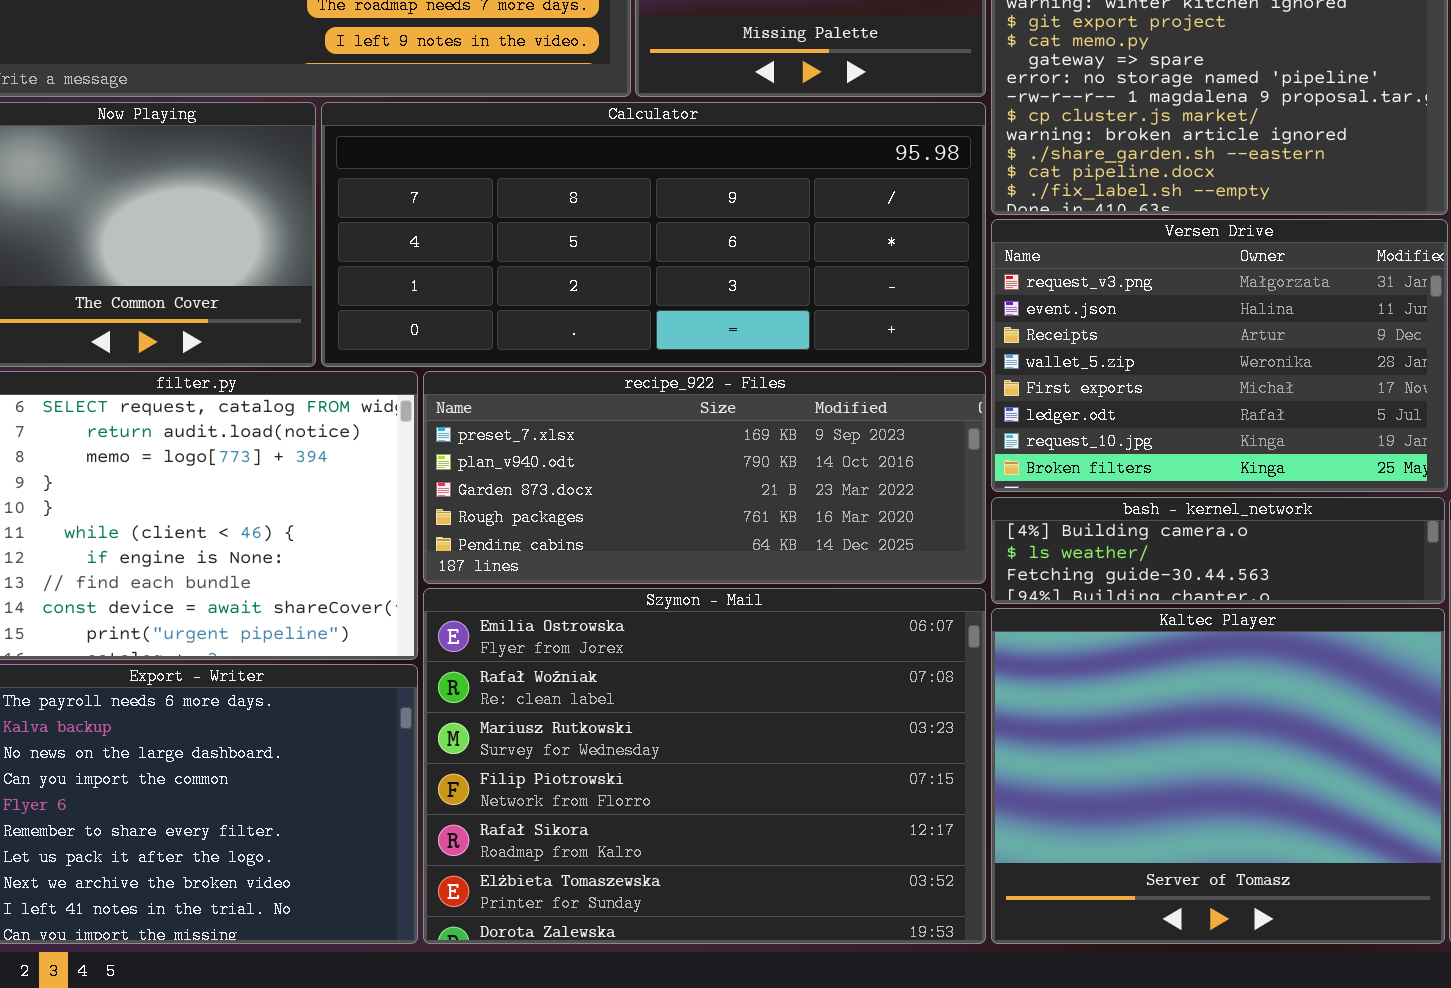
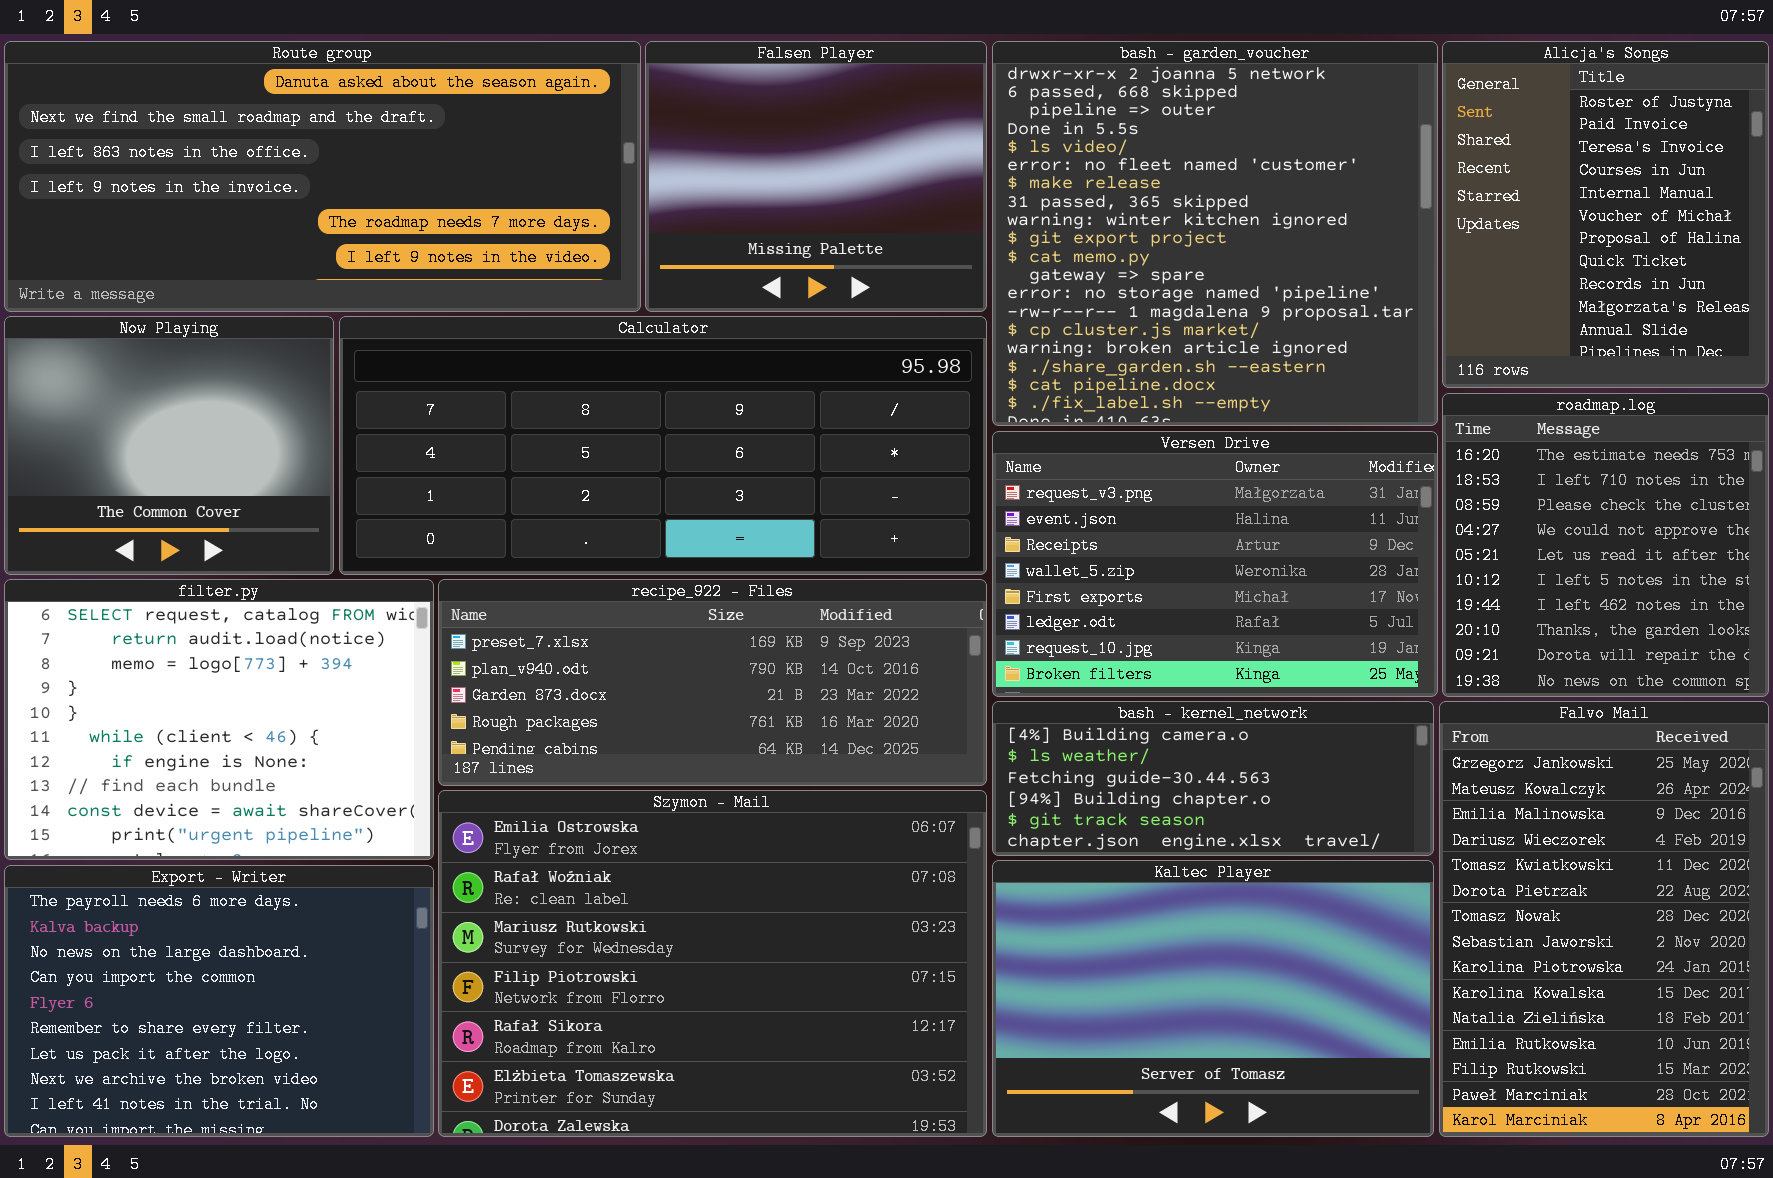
bash - kernel_network: [991,497,1445,604] -> [992,701,1434,856], resized
Kaltec Player: [991,608,1445,944] -> [992,860,1434,1137], resized

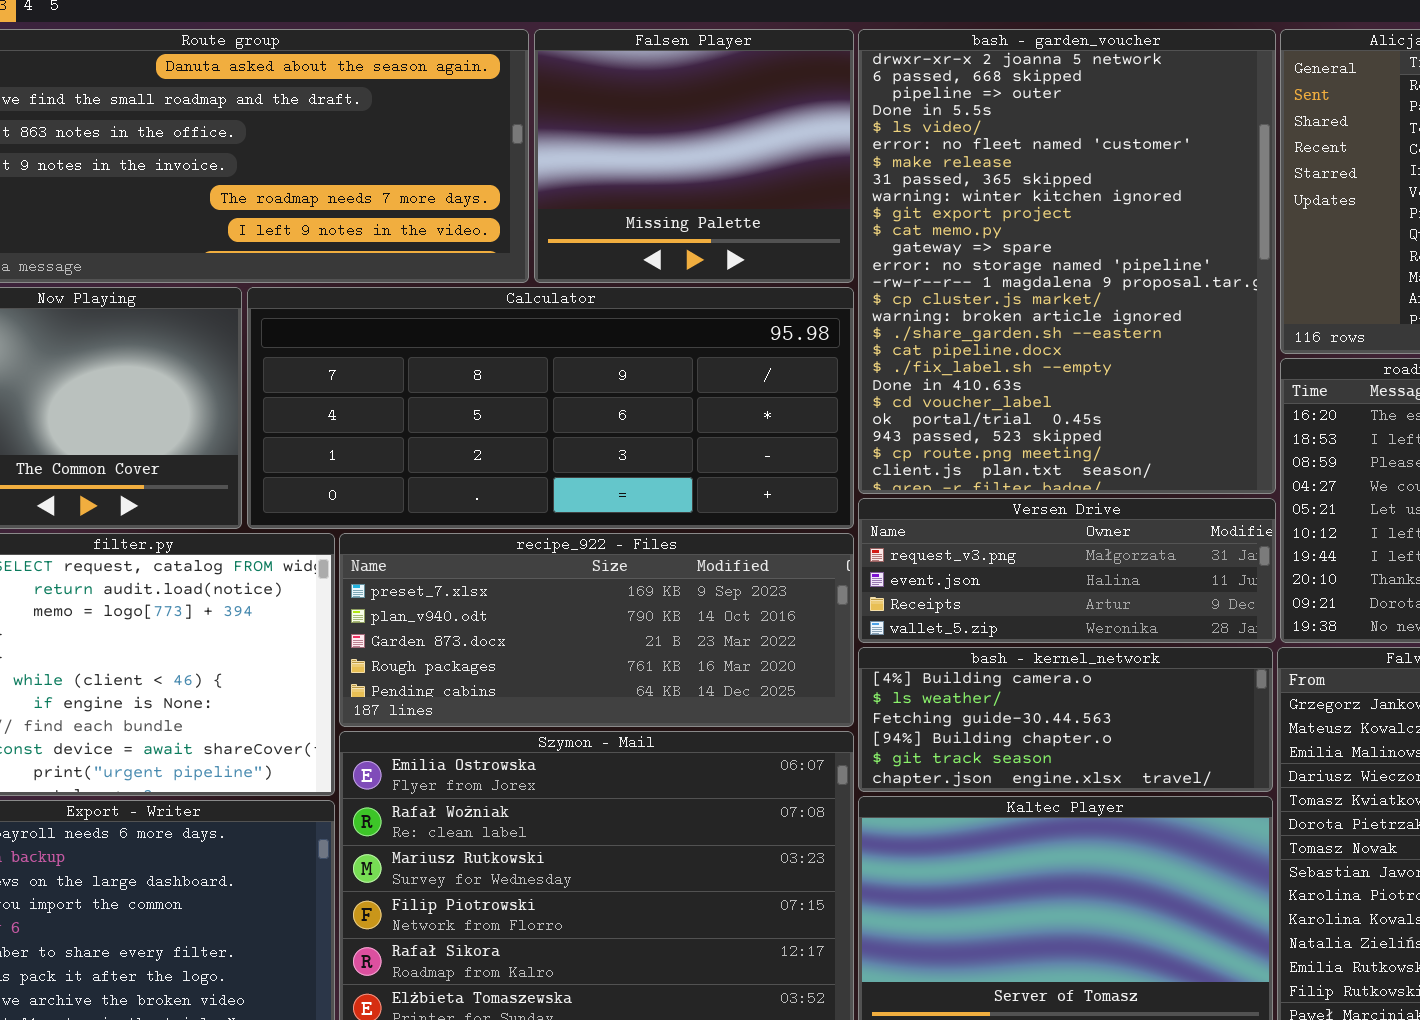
bash - garden_voucher: [992,41,1438,426] -> [858,29,1276,494], resized
Versen Drive: [992,431,1438,697] -> [858,498,1276,643], resized

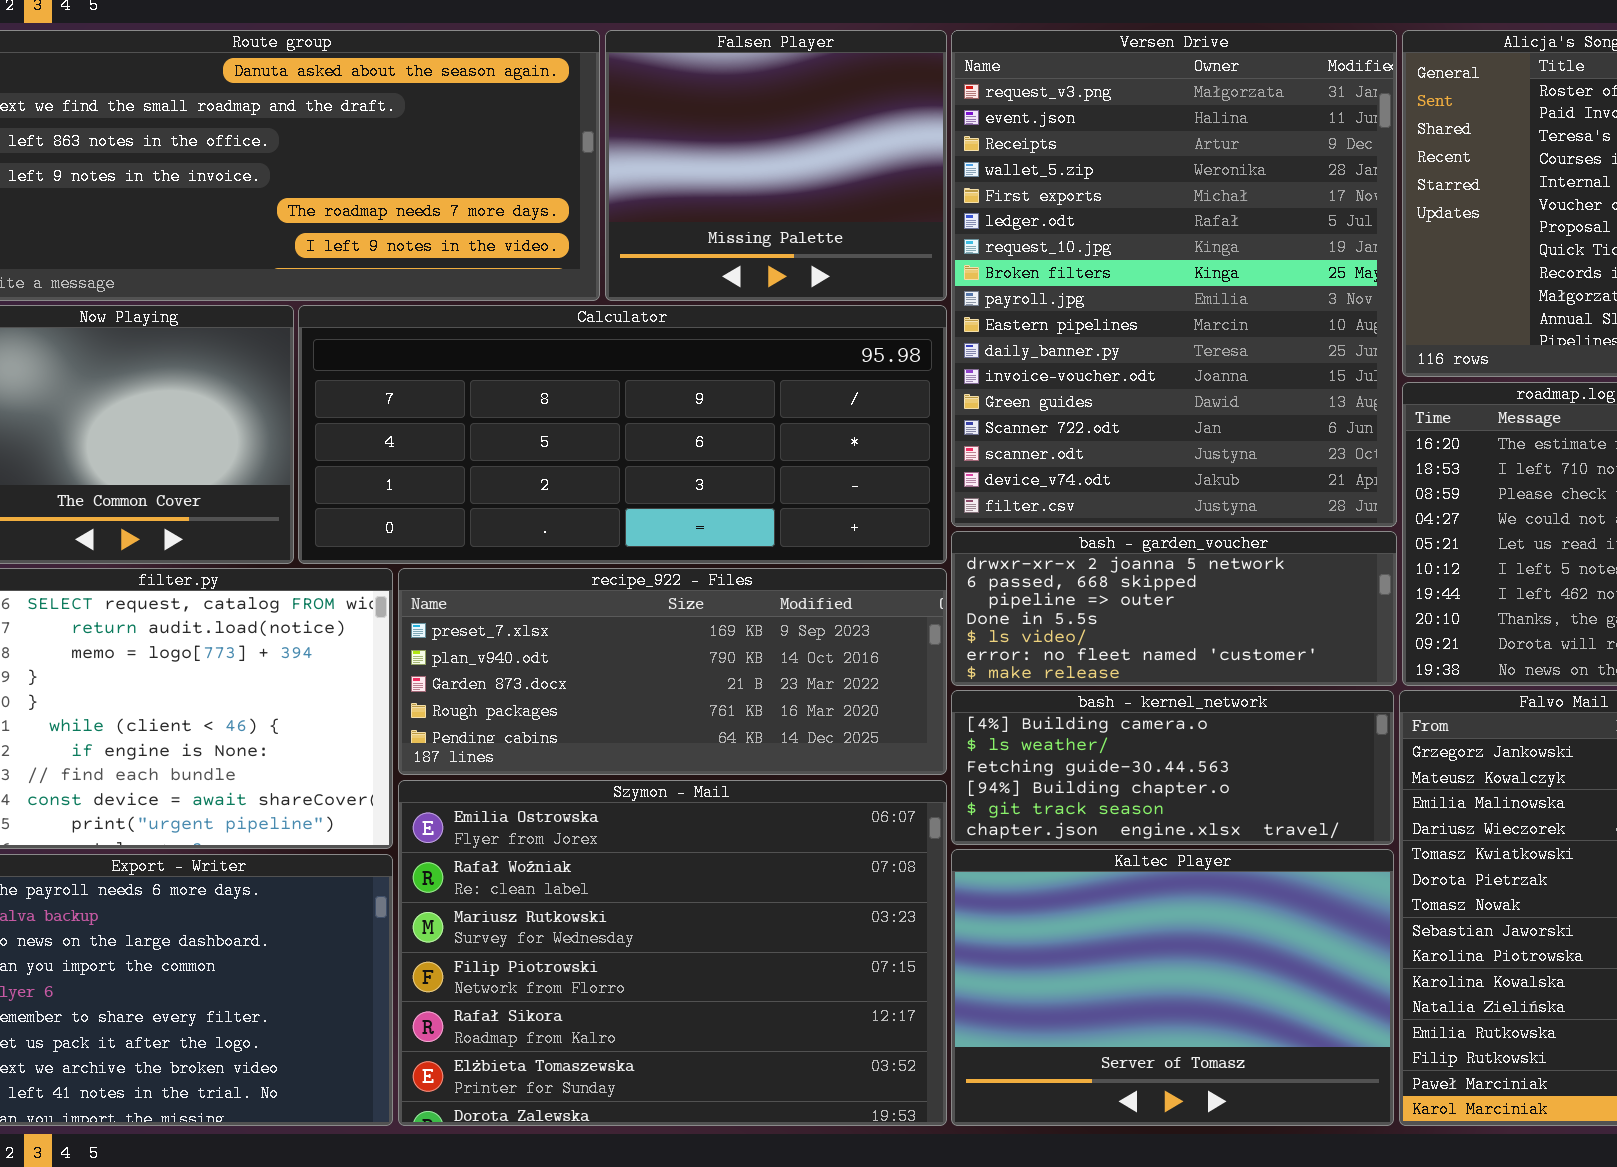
bash - garden_voucher: [858,29,1276,494] -> [951,531,1397,686], moved, resized
Versen Drive: [858,498,1276,643] -> [951,30,1397,527], moved, resized

